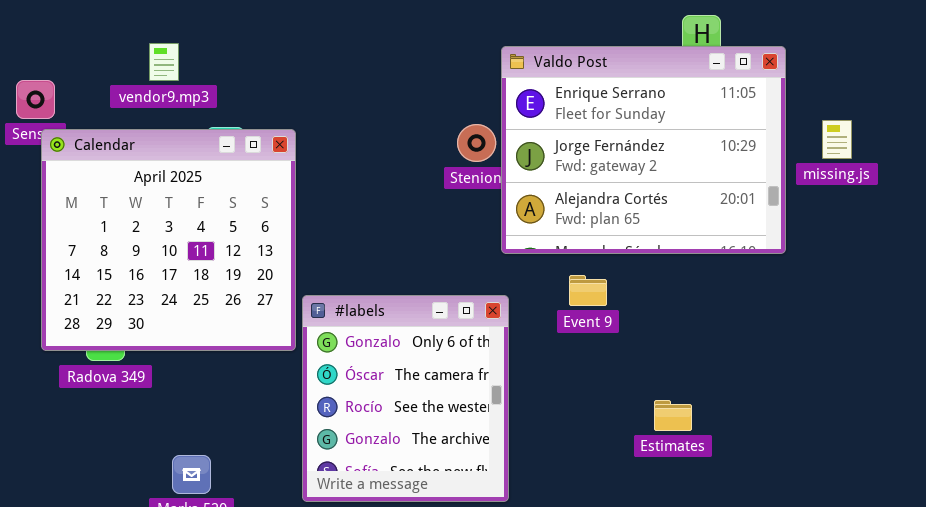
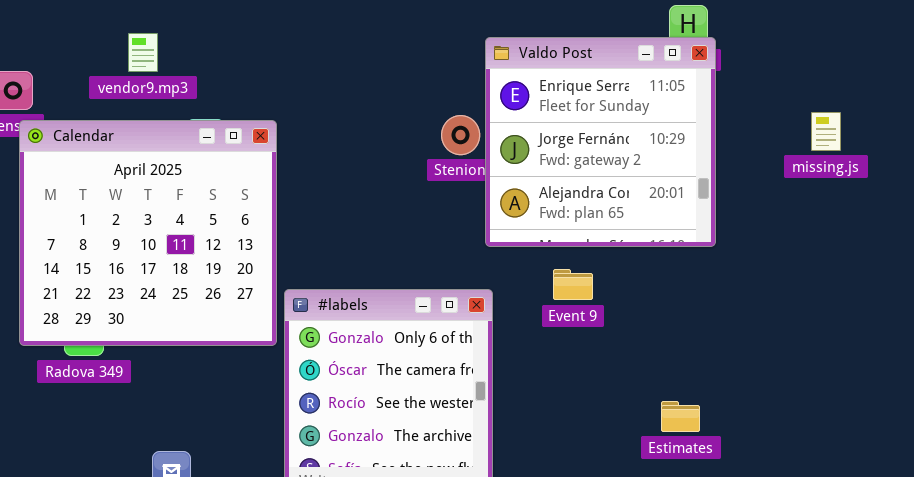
Valdo Post: [501,46,786,254] -> [485,37,716,247], resized
Estimates: [654,400,692,431] -> [661,401,700,432], moved

